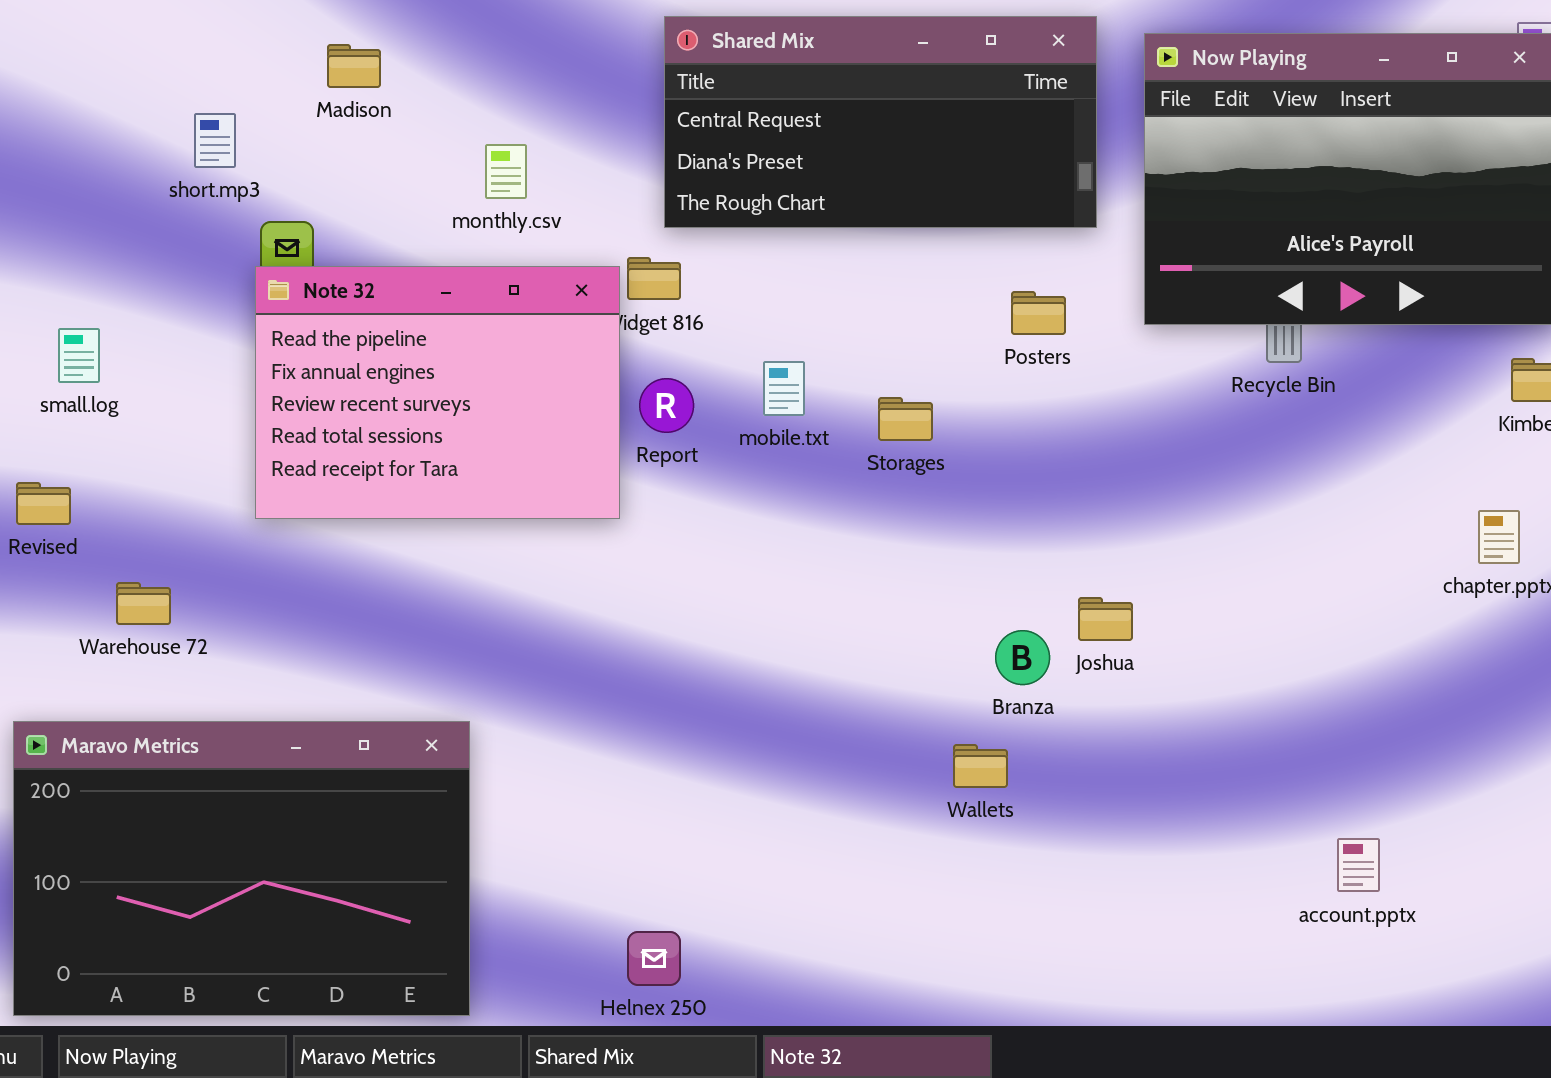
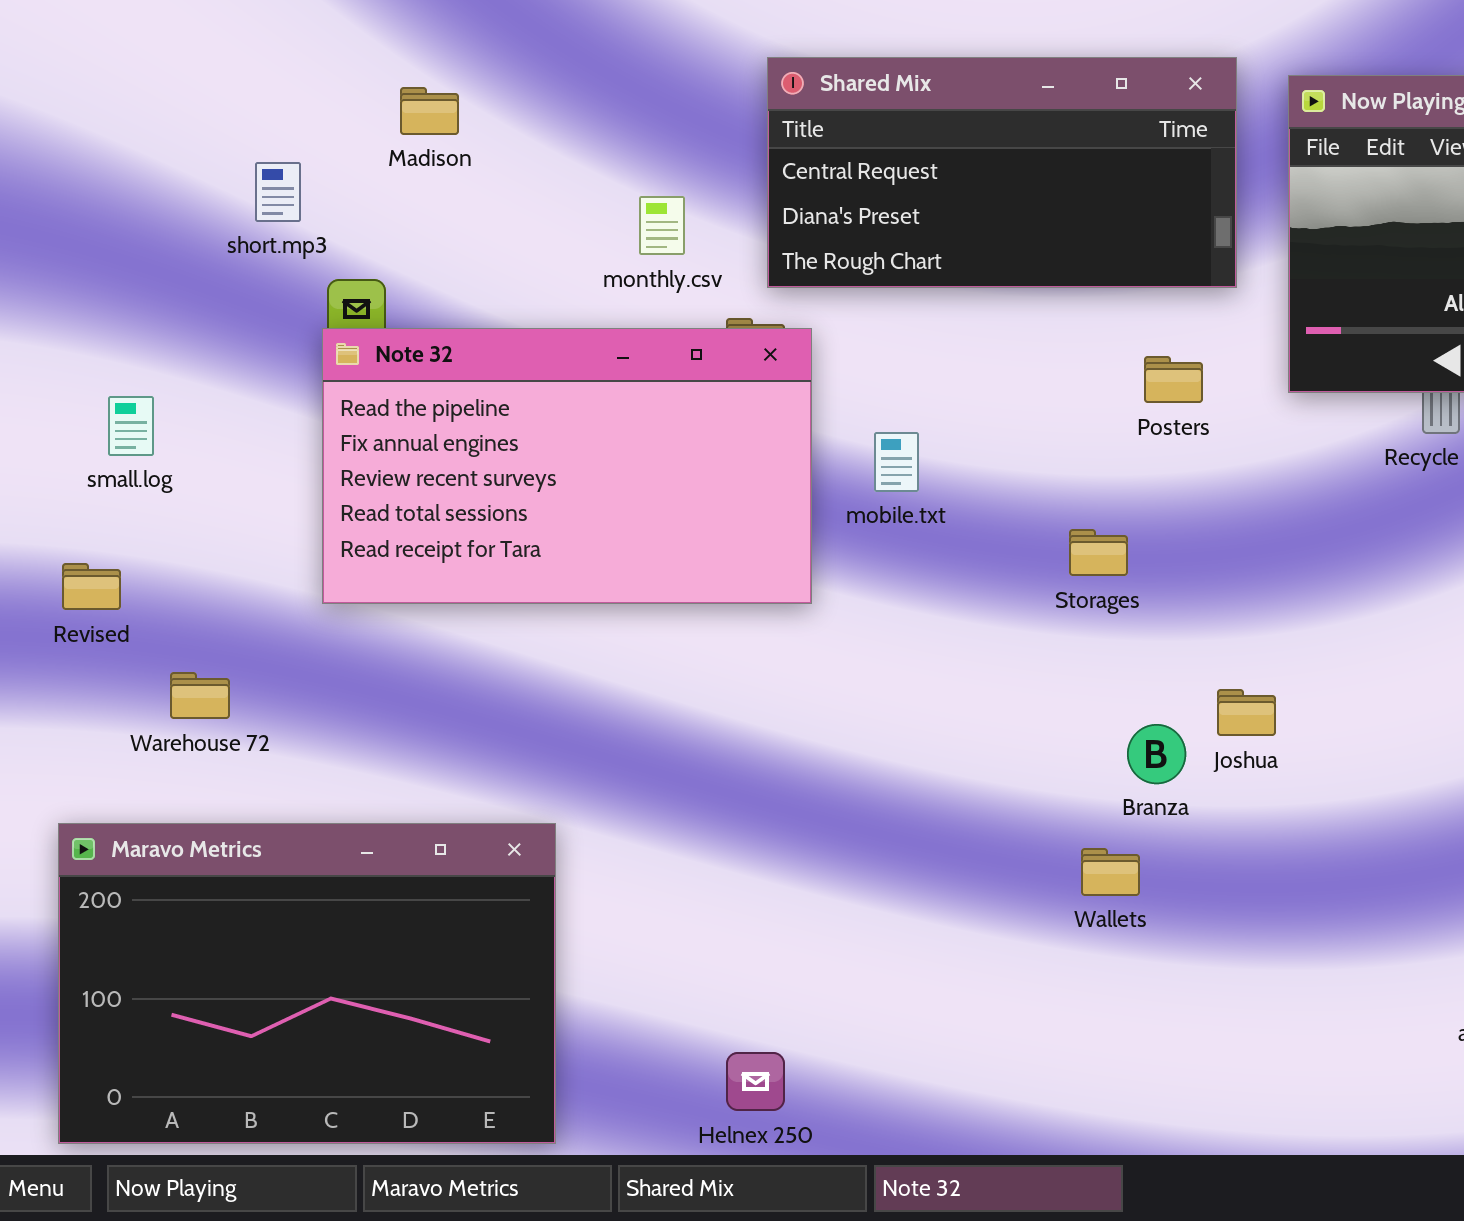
monthly.csv: [485,144,527,199] -> [639,196,685,255], moved
Note 32: [255,266,620,519] -> [322,328,812,604], resized
Storages: [878,397,933,441] -> [1069,529,1128,576], moved

